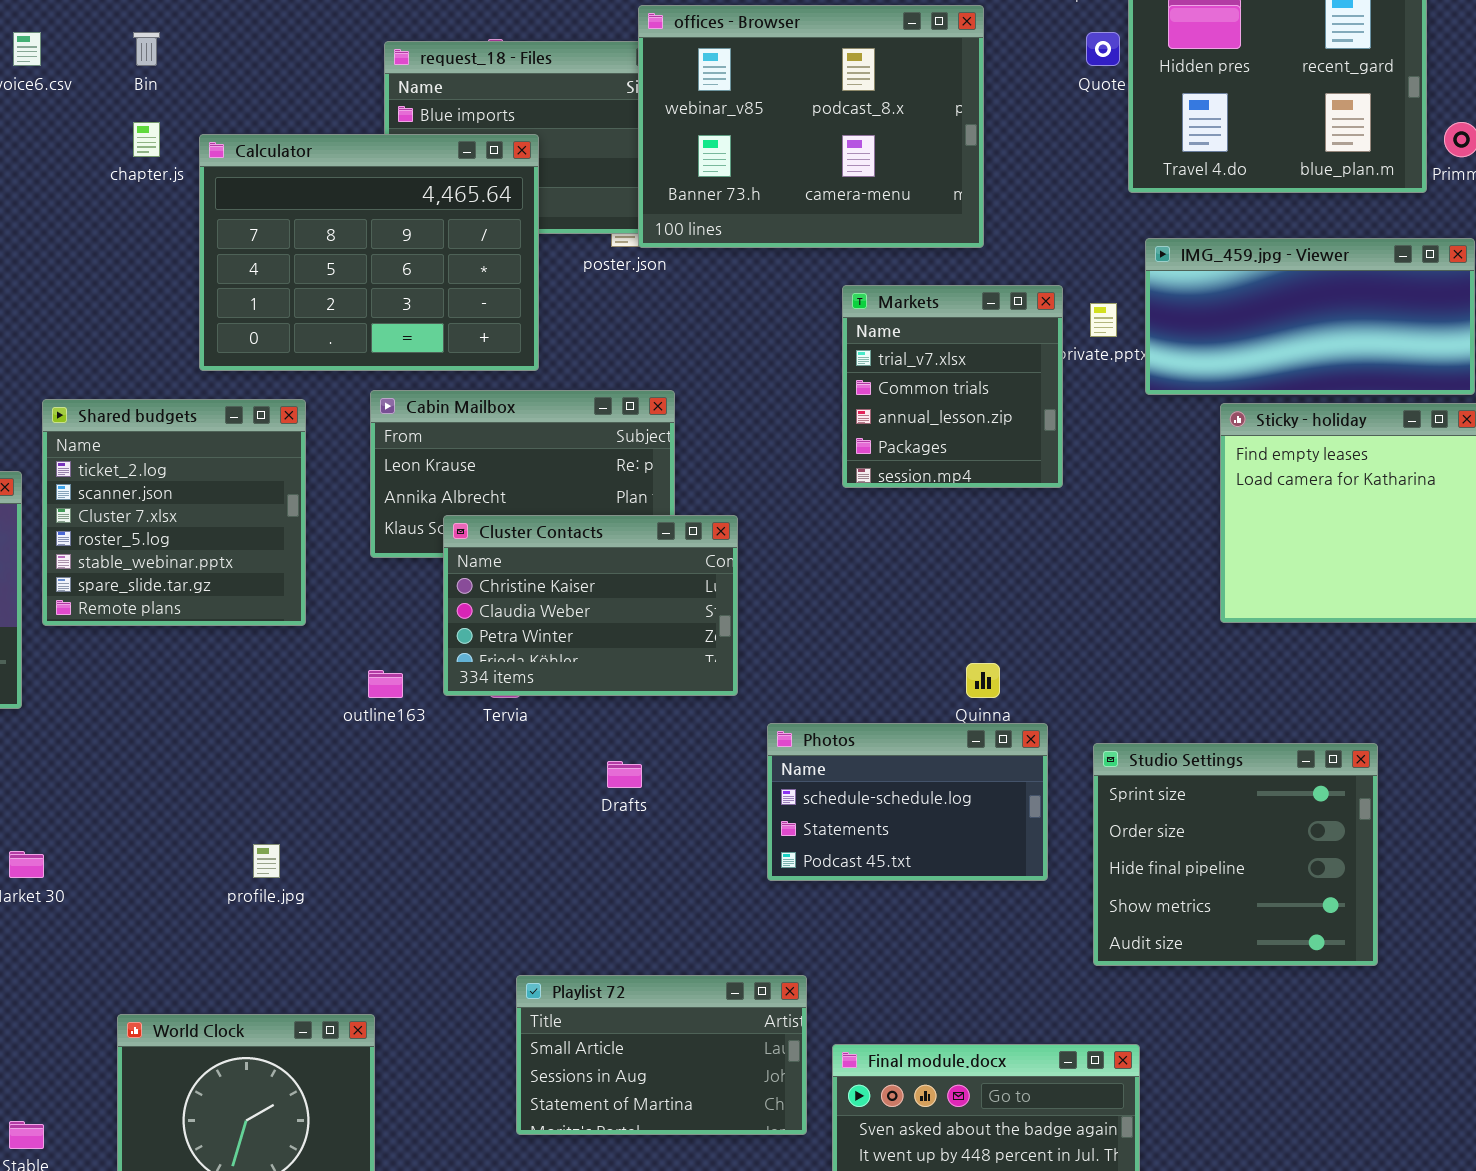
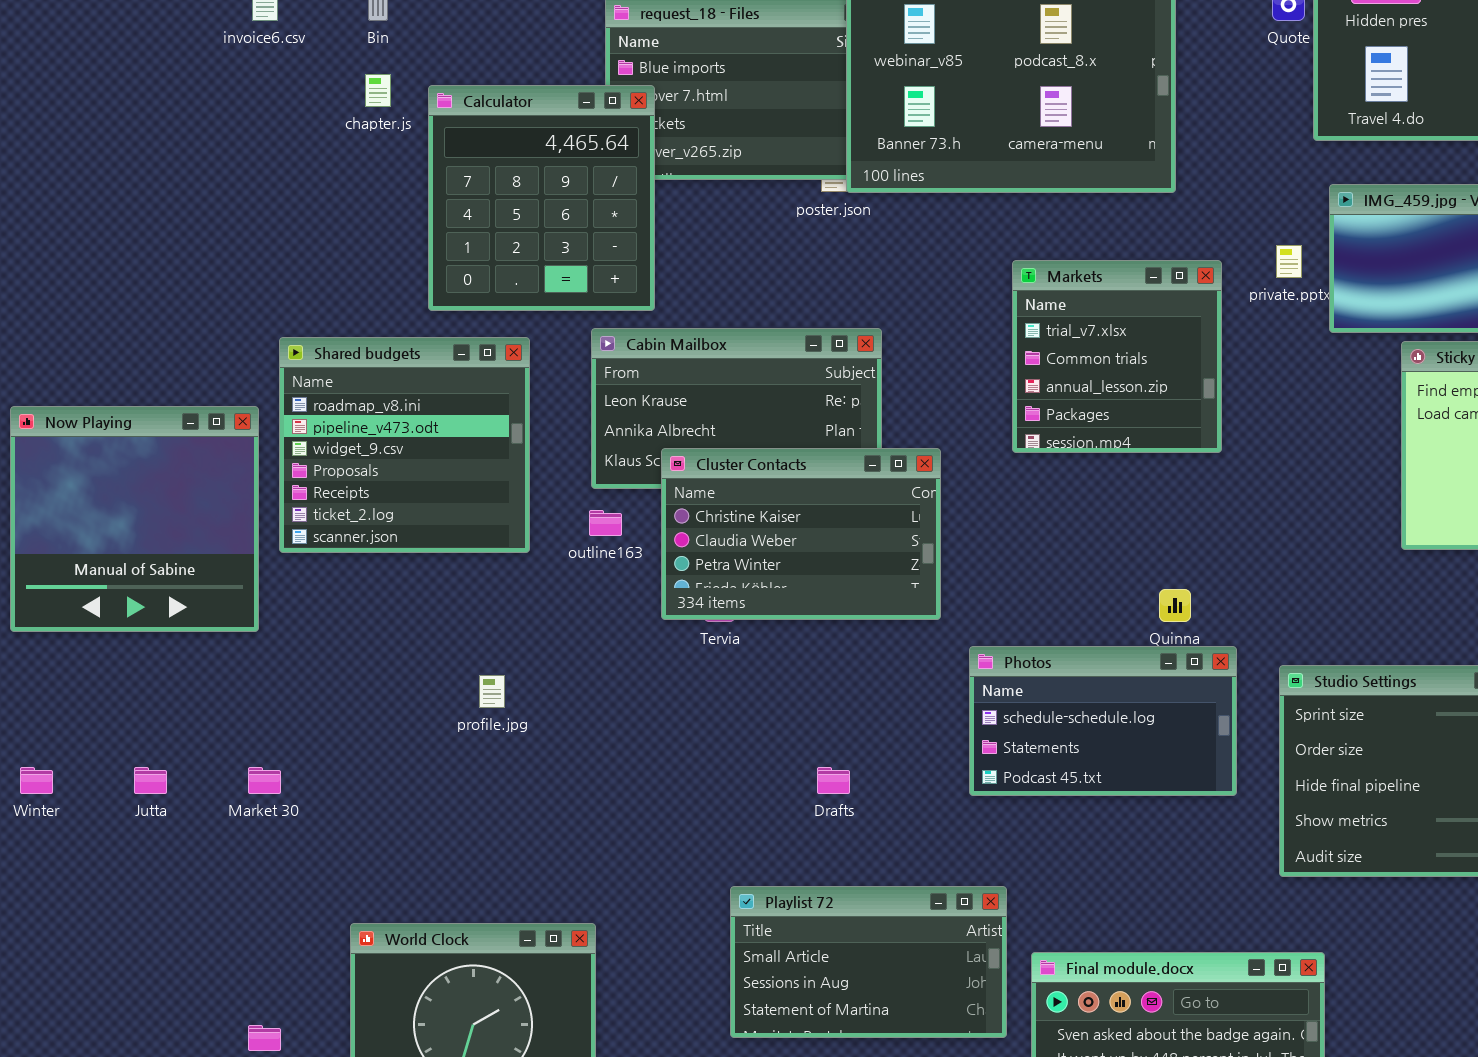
Calculator: [199,134,539,371] -> [428,85,655,311], resized
Markets: [842,285,1063,488] -> [1012,260,1222,453], moved
Shared budgets: [42,399,306,626] -> [279,337,530,553], scrolled up 5 rows
outline163: [368,670,403,698] -> [589,510,622,536], moved
Drafts: [607,761,642,788] -> [817,767,850,794], moved
profile.jpg: [253,844,280,878] -> [479,675,505,708], moved

